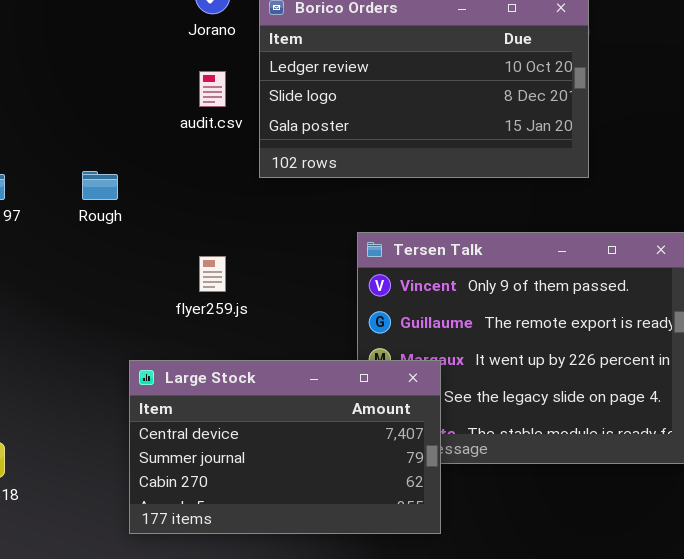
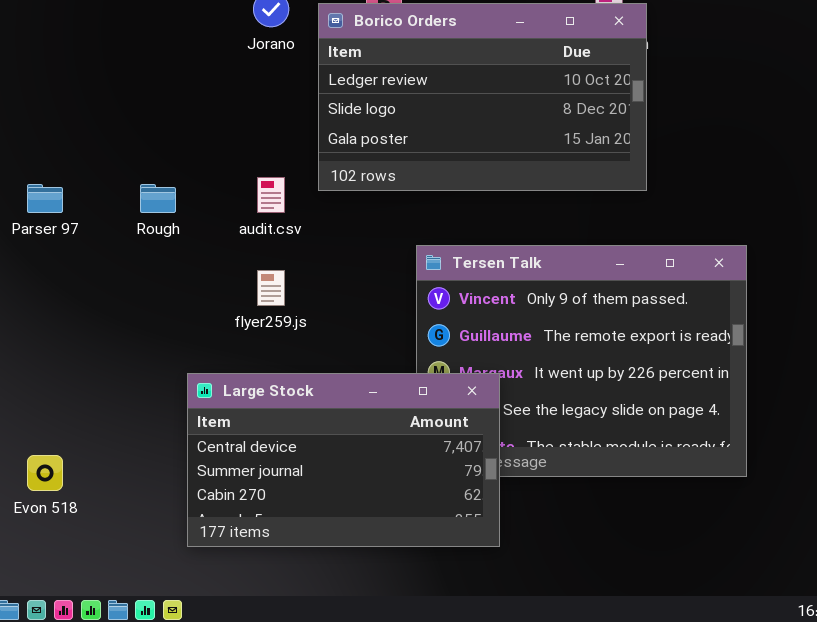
audit.csv: [199,71,226,107] -> [257,177,285,213], moved

